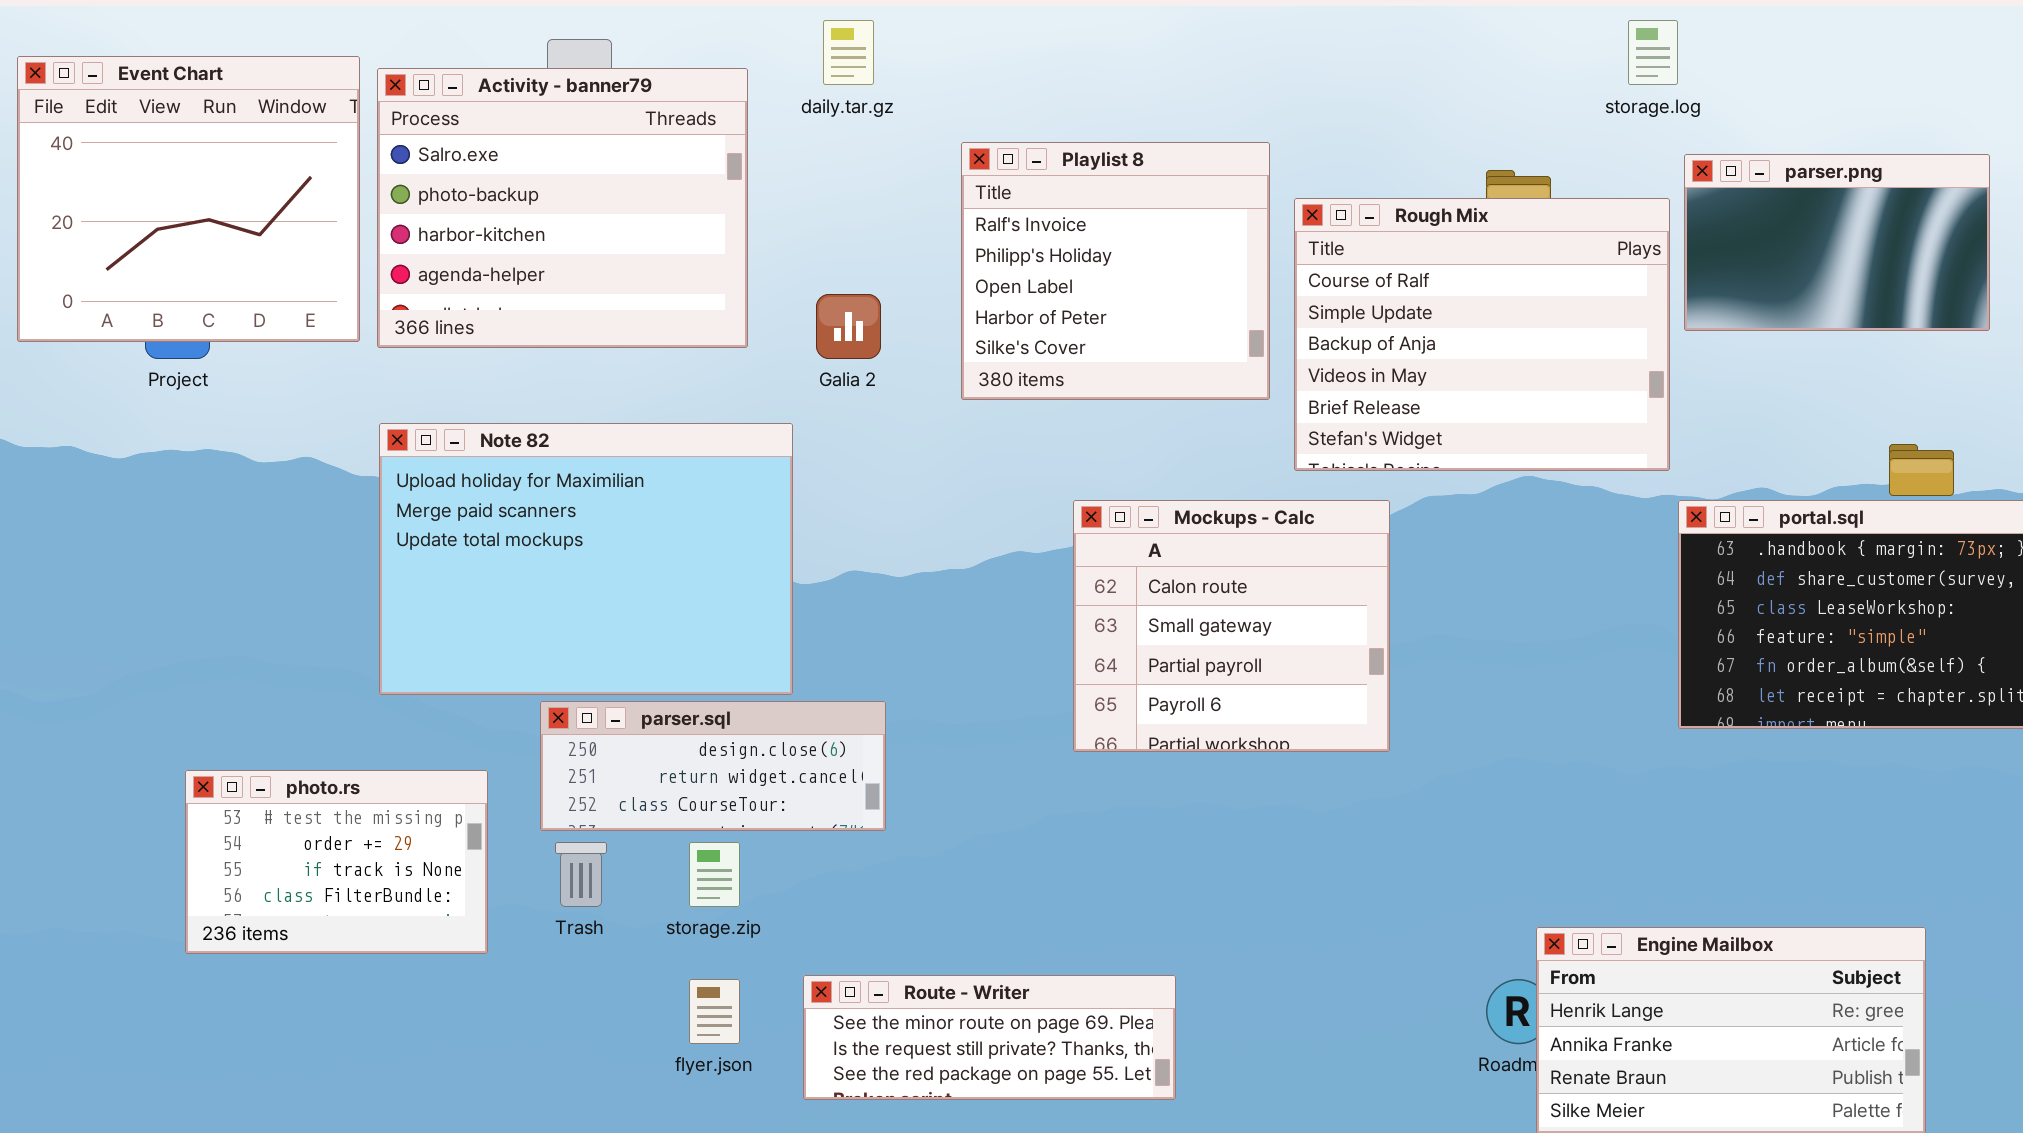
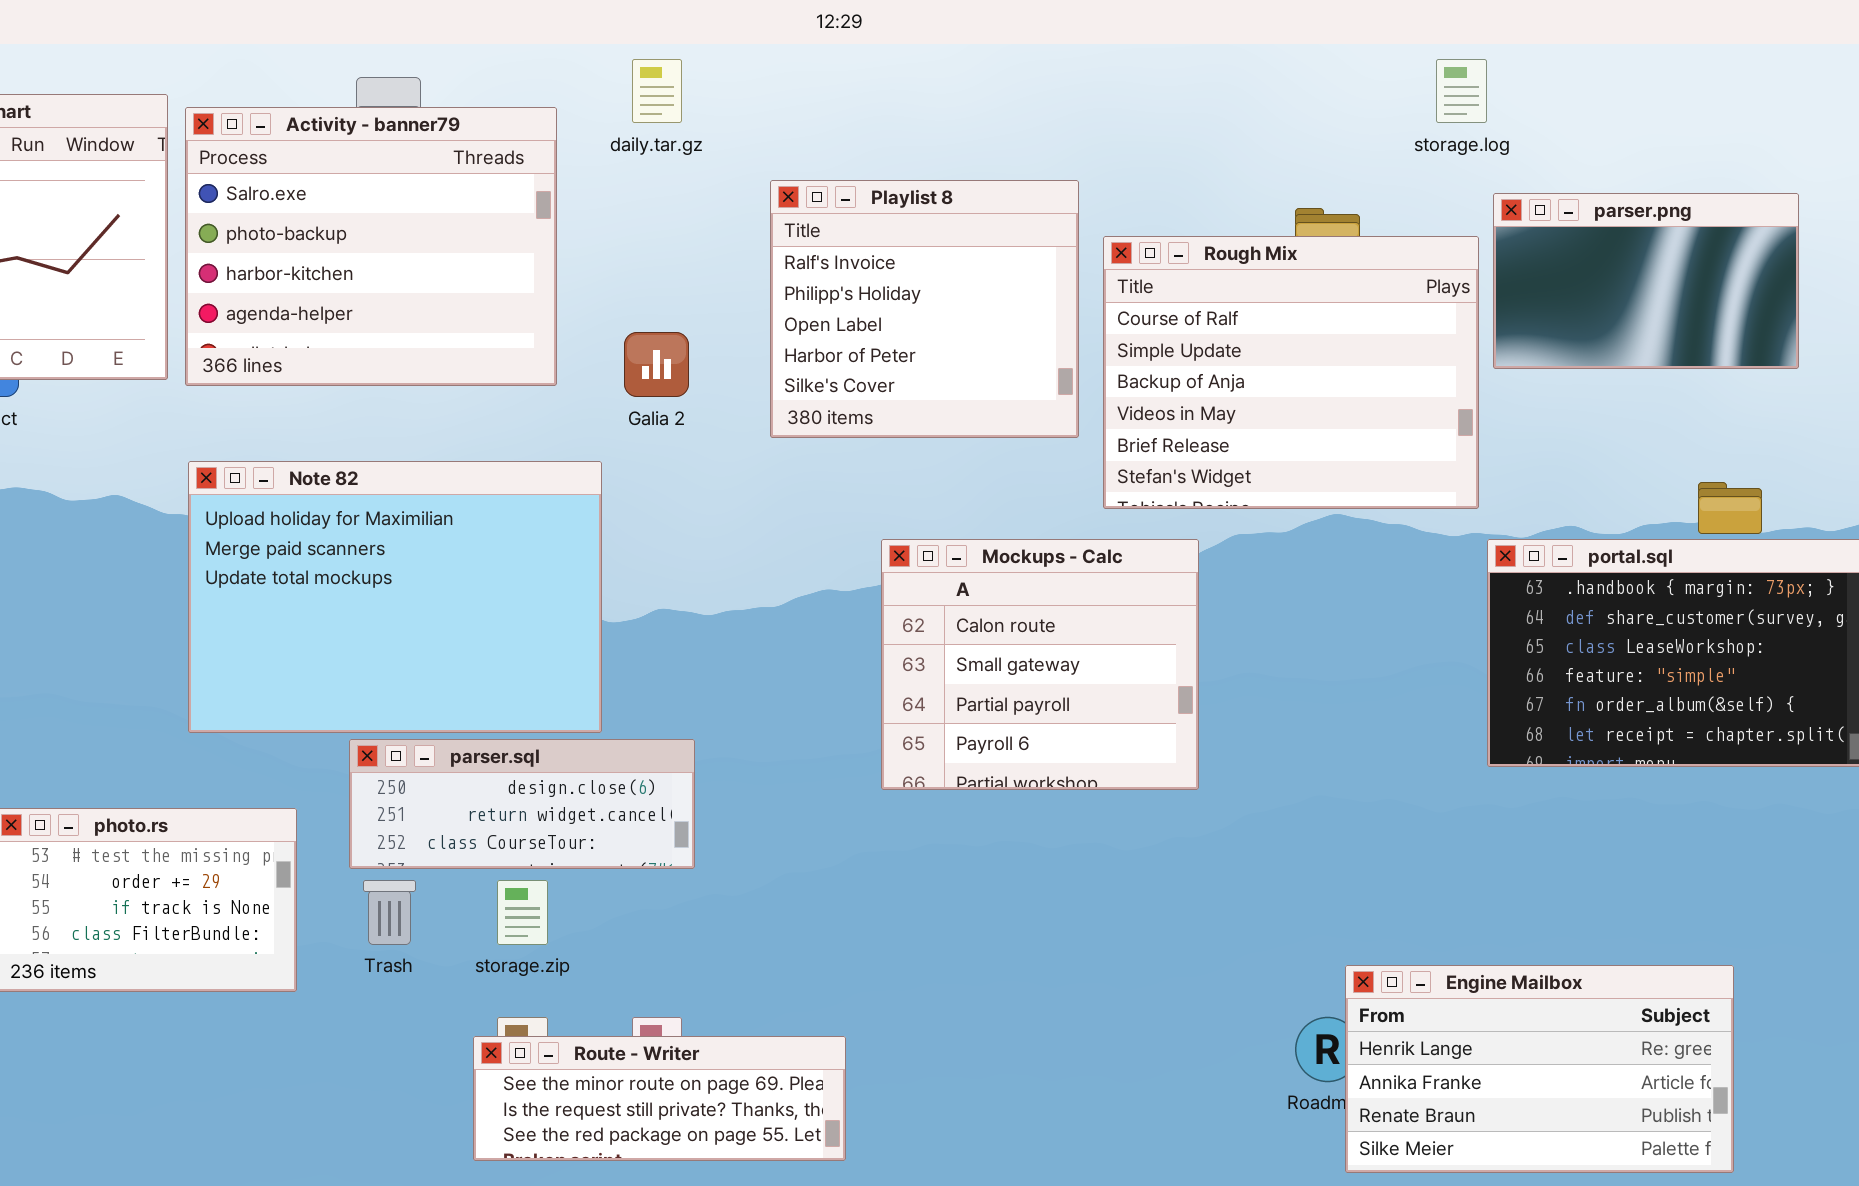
Route - Writer: [803,975,1176,1100] -> [473,1036,846,1161], moved

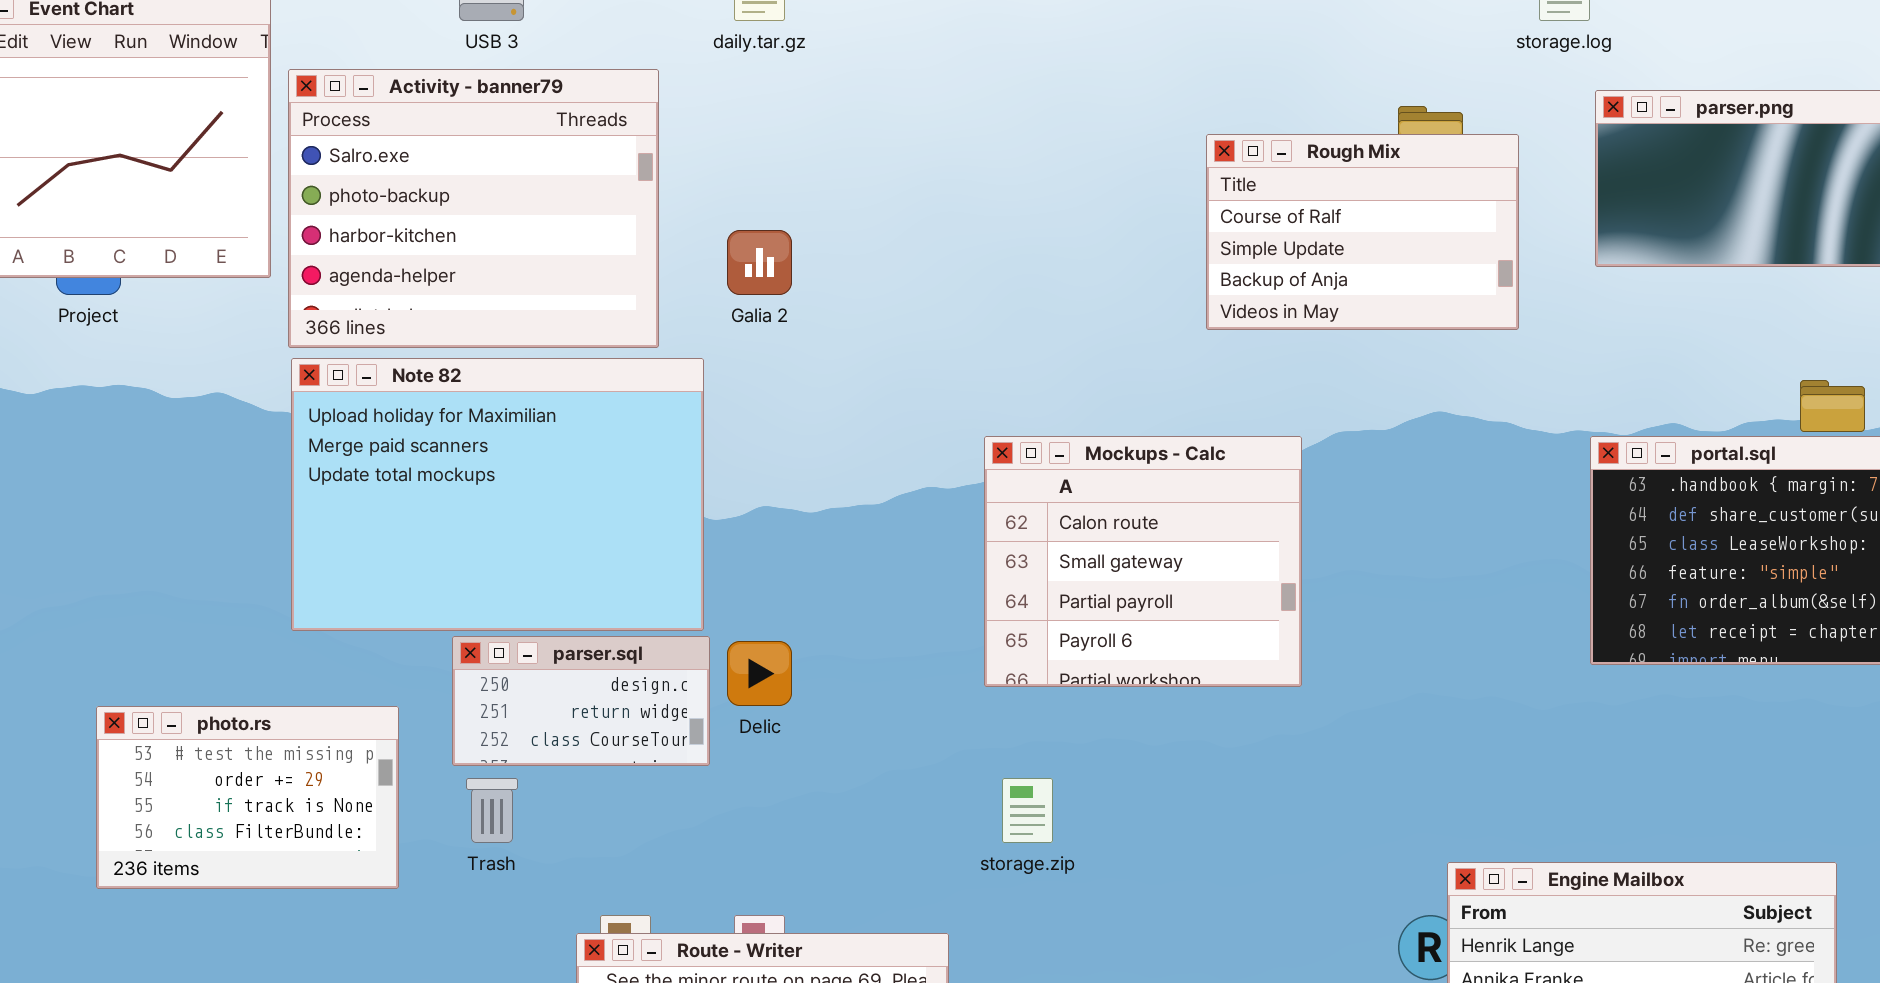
Activity - banner79: [185,107,557,386] -> [288,69,659,348], moved
Playlist 8: [770,180,1079,438] -> none, closed
Rough Mix: [1103,236,1479,509] -> [1206,134,1519,330], resized
parser.sql: [349,739,695,869] -> [452,636,710,766], resized
storage.zip: [497,880,548,945] -> [1002,778,1053,843], moved

